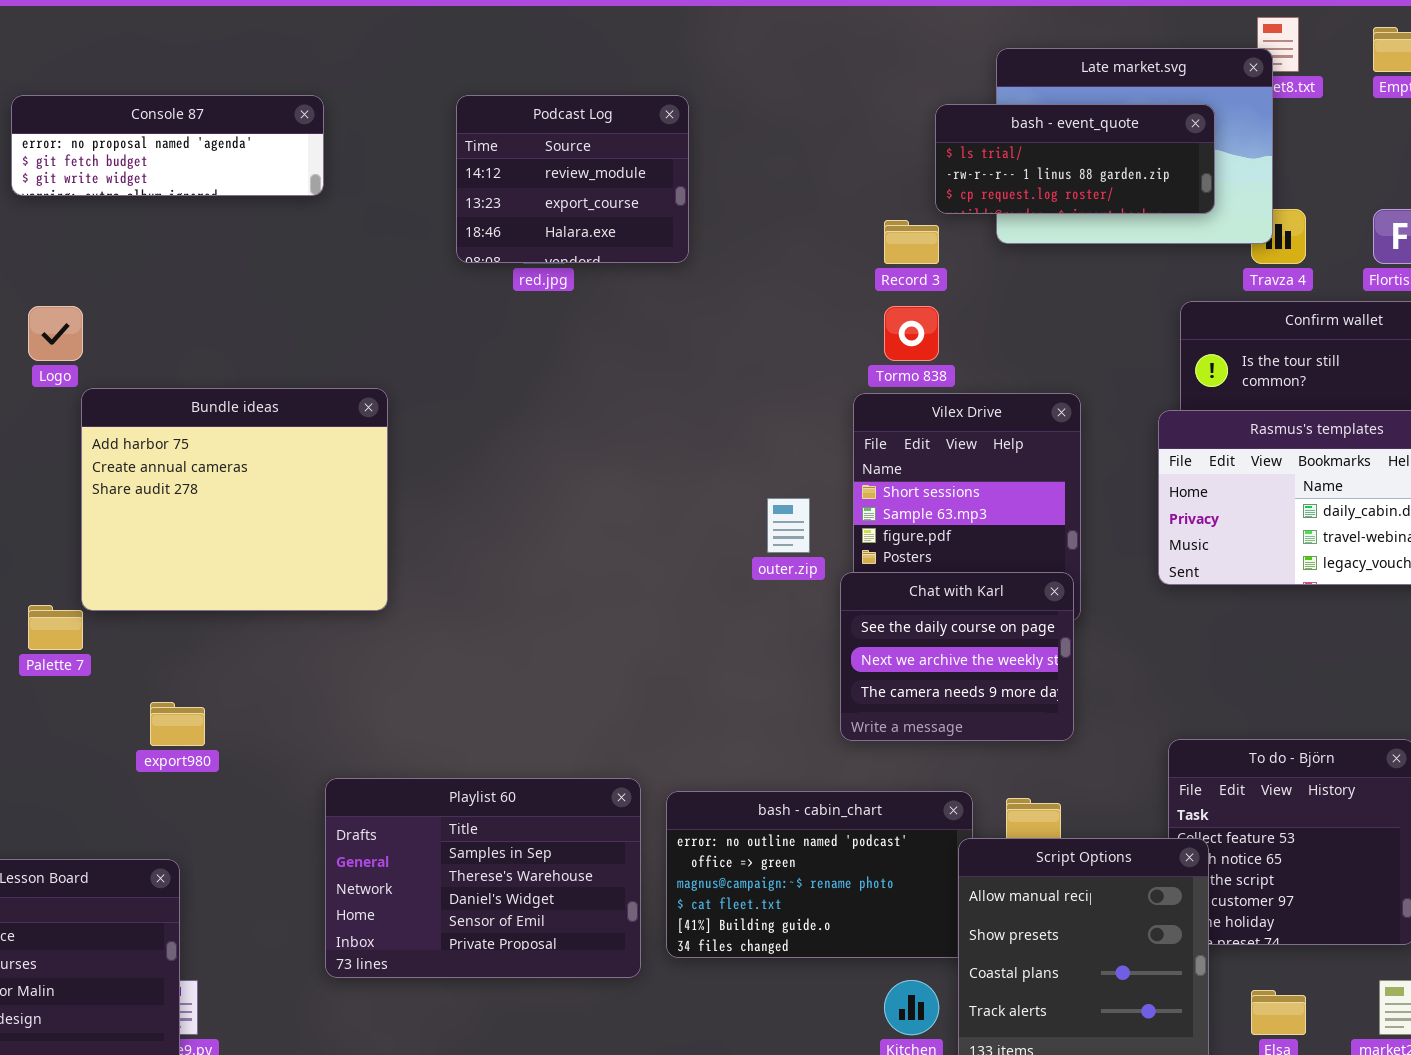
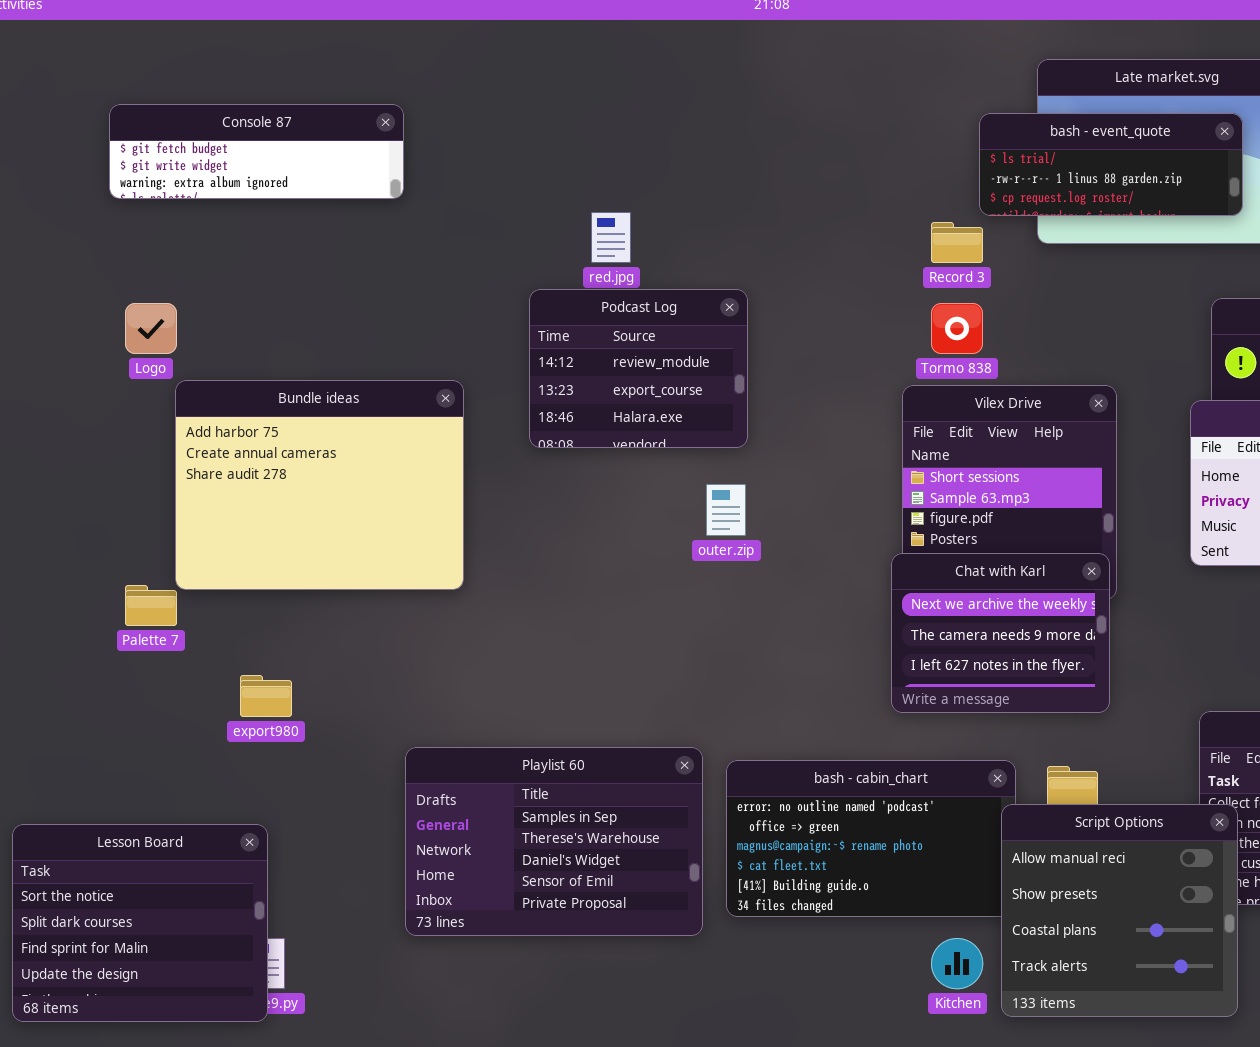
Console 87: [11,95,324,196] -> [109,104,404,199], scrolled down 1 row
Podcast Log: [456,95,689,263] -> [529,289,748,448], moved
outer.zip: [767,498,810,553] -> [706,484,746,536], moved
Chat with Karl: [840,572,1074,741] -> [891,553,1110,713], scrolled down 1 row

